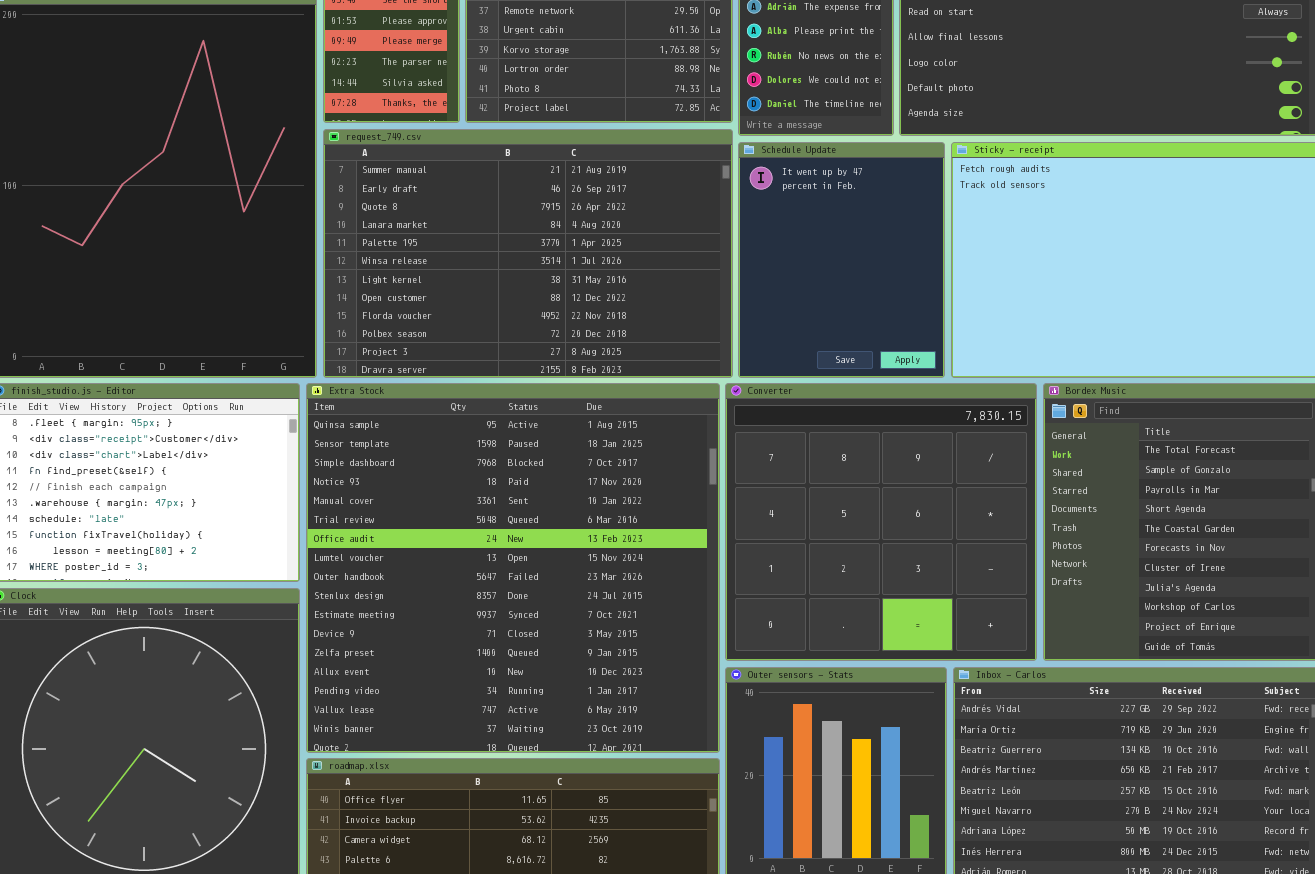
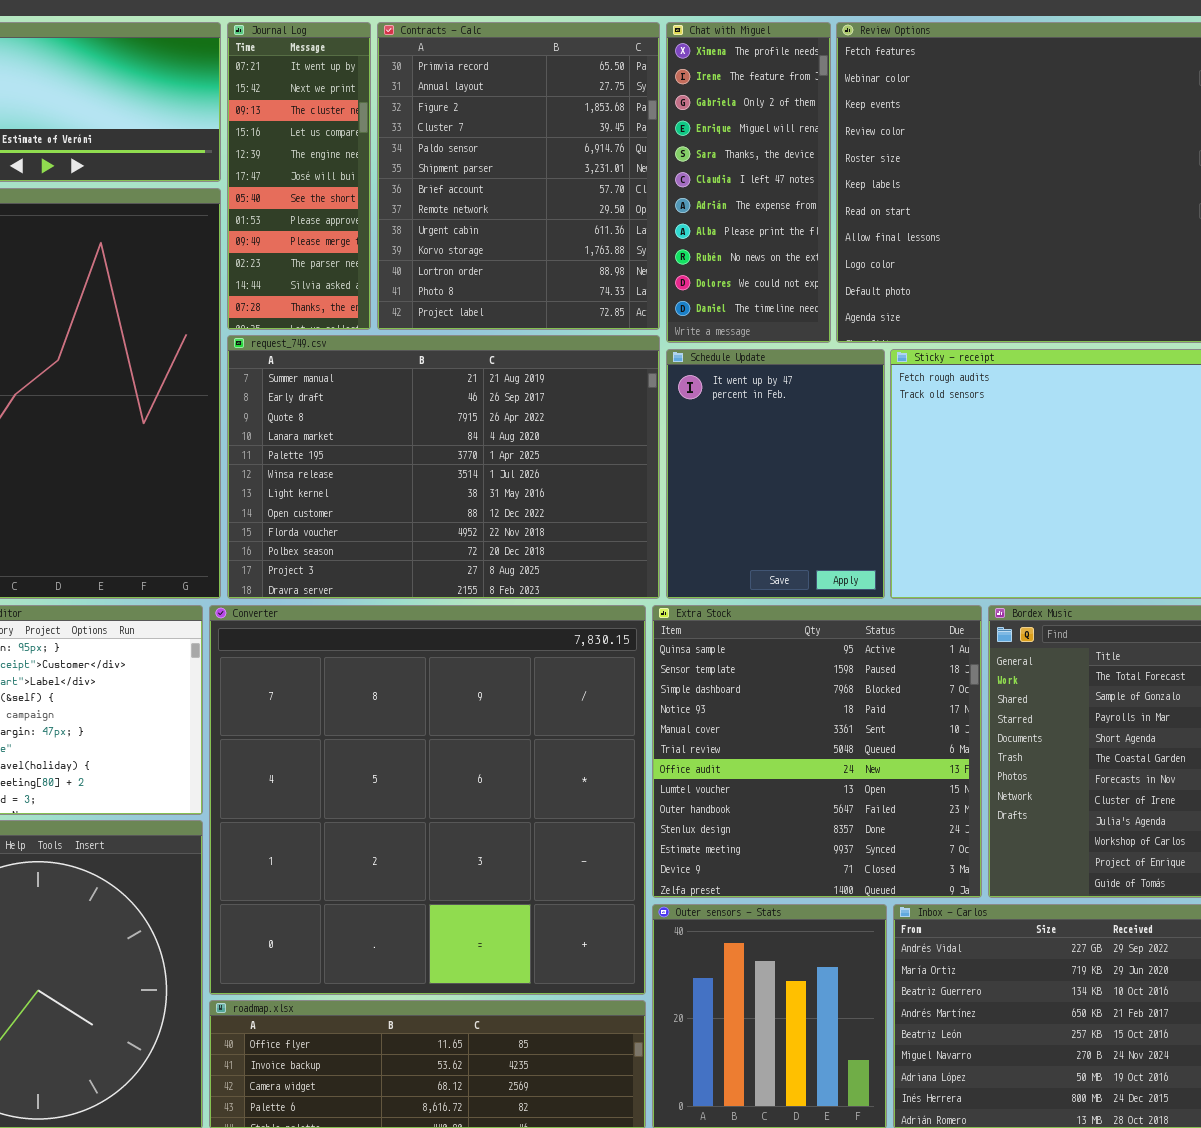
Extra Stock: [306,383,720,753] -> [652,605,982,898], moved, resized
Converter: [725,383,1037,661] -> [209,605,646,995], moved, resized

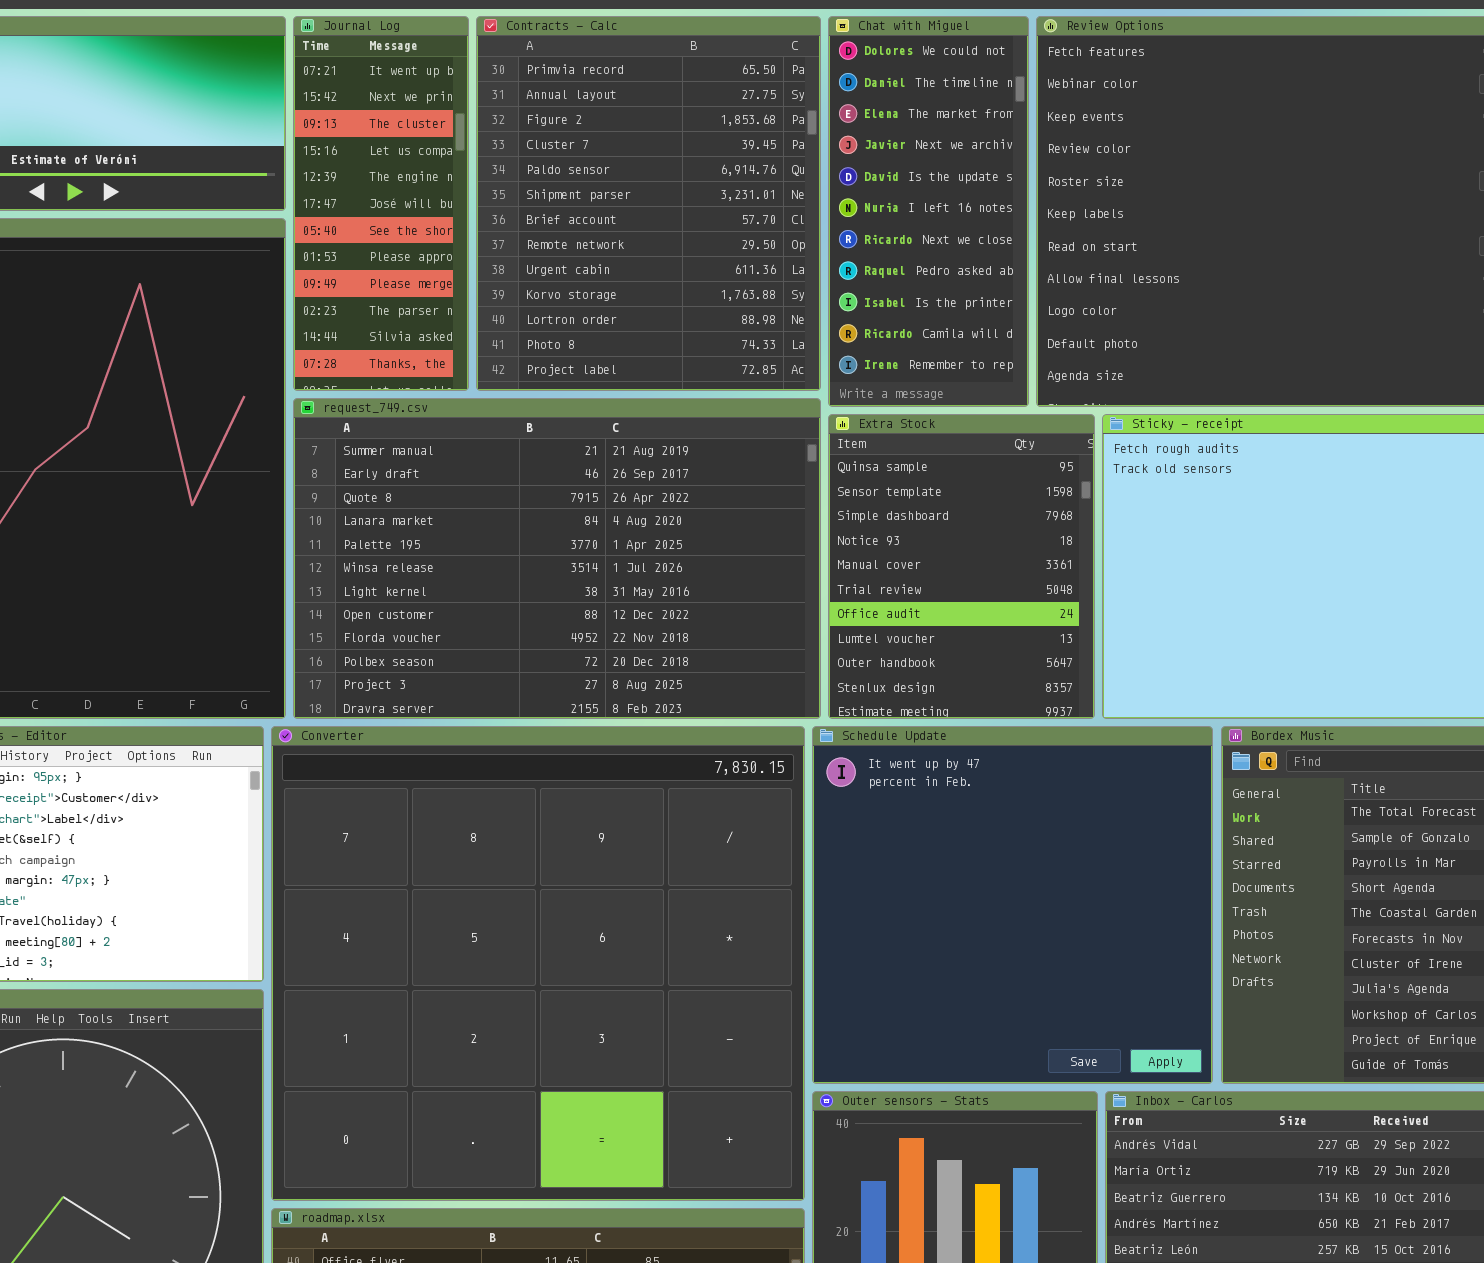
Chat with Miguel: [666,22,831,343] -> [828,16,1029,407], scrolled down 9 rows
Schedule Update: [666,349,885,599] -> [812,726,1213,1084], moved, resized
Extra Stock: [652,605,982,898] -> [828,414,1095,719], moved, resized

